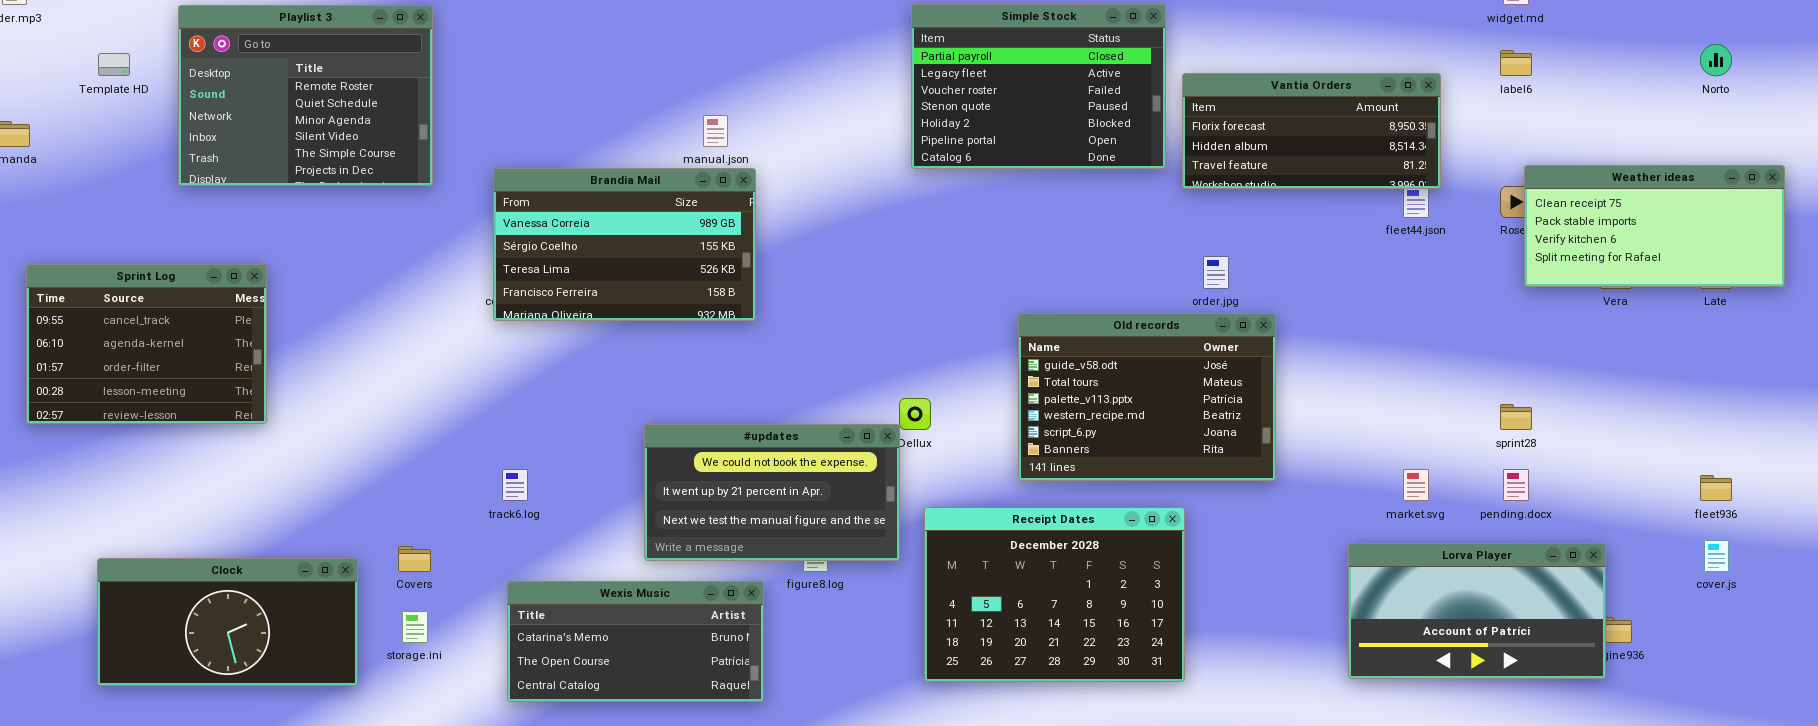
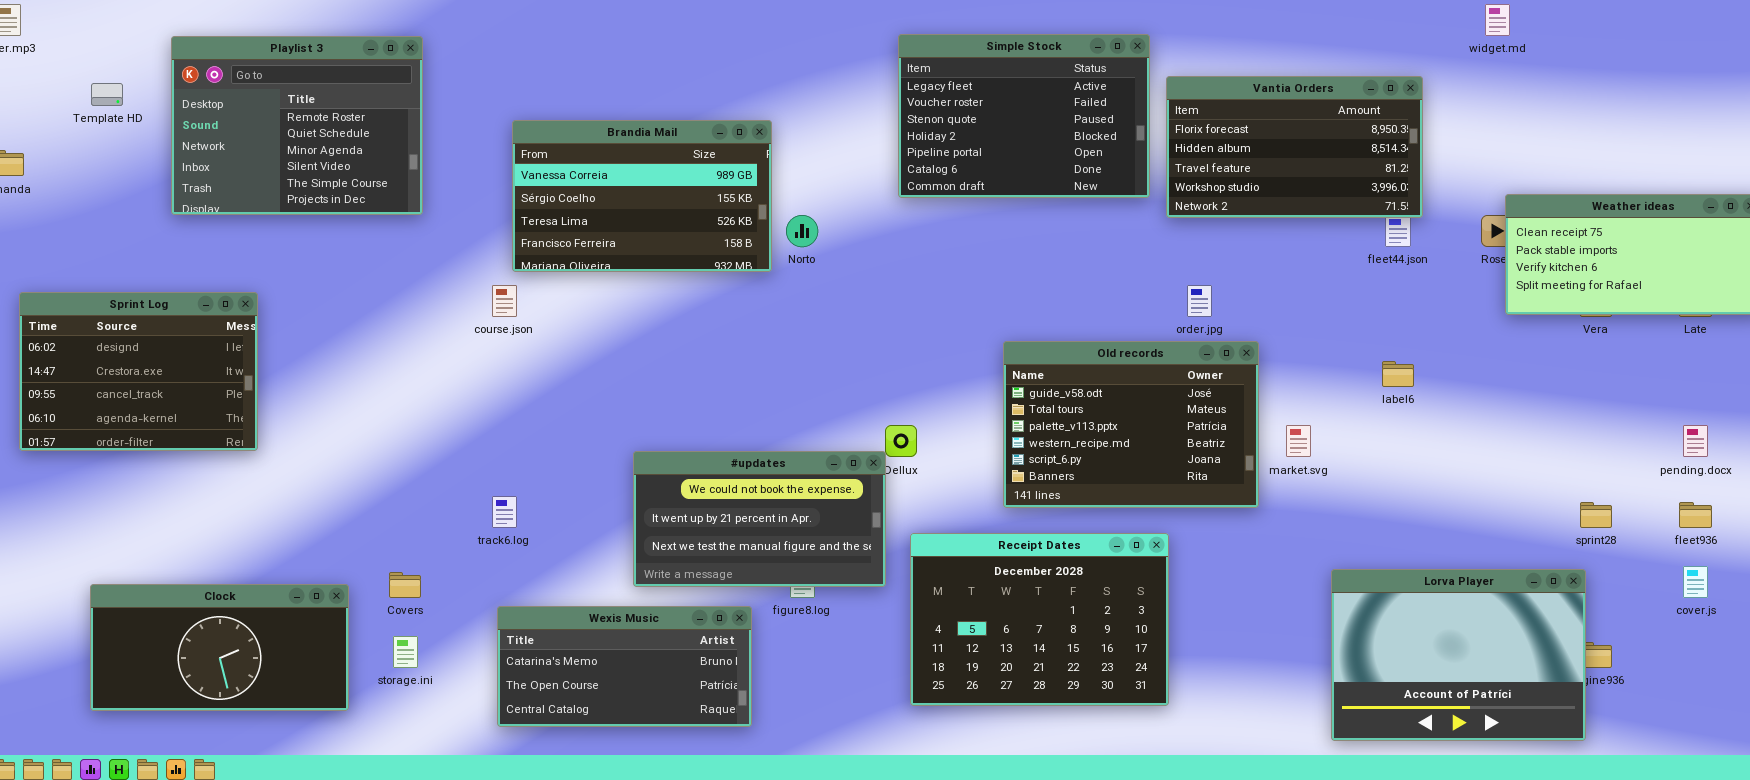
Simple Stock: [911,4,1166,169] -> [898,34,1150,198], scrolled down 1 row
Norto: [1700,44,1732,76] -> [786,215,818,247], moved
label6: [1500,50,1532,76] -> [1382,361,1414,387], moved
Vantia Orders: [1182,73,1441,189] -> [1166,76,1423,218], resized
Brandia Mail: [493,168,756,321] -> [512,120,772,272], moved
Sprint Log: [26,264,267,424] -> [19,292,258,451], scrolled up 2 rows
sprint28: [1500,404,1532,430] -> [1580,502,1612,528], moved
market.svg: [1403,469,1429,501] -> [1286,425,1311,457], moved
pending.docx: [1503,469,1529,501] -> [1683,425,1708,457], moved
Lorva Player: [1348,543,1606,679] -> [1331,569,1586,741], resized

